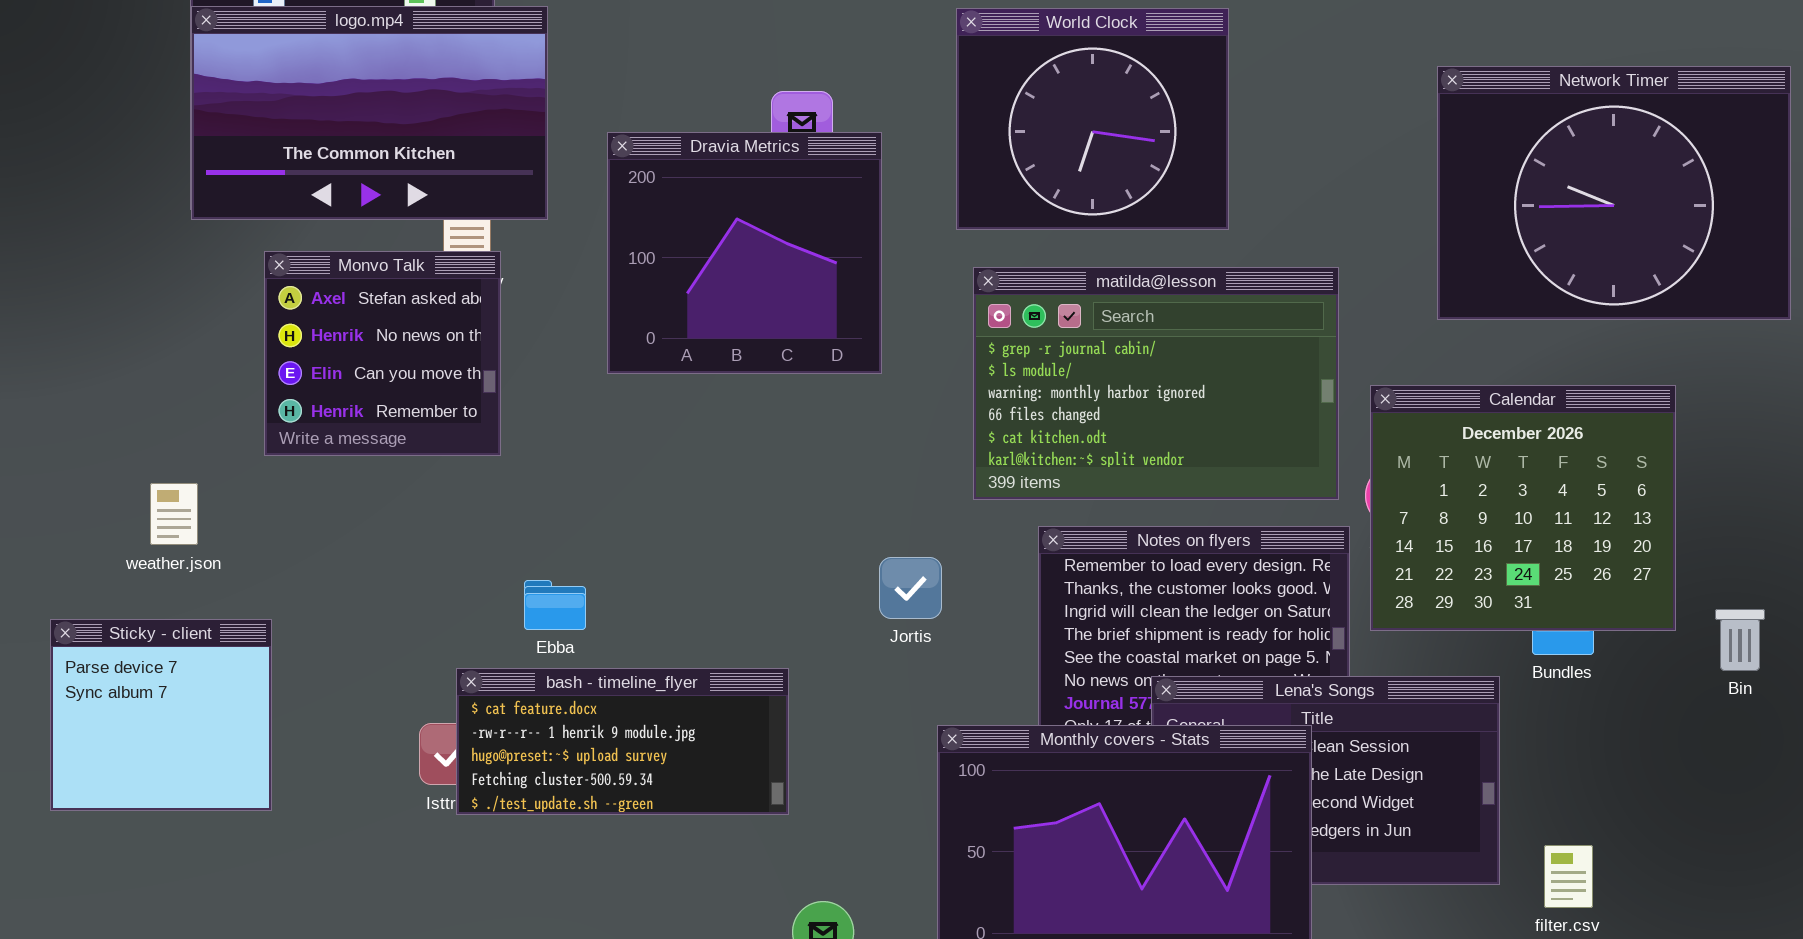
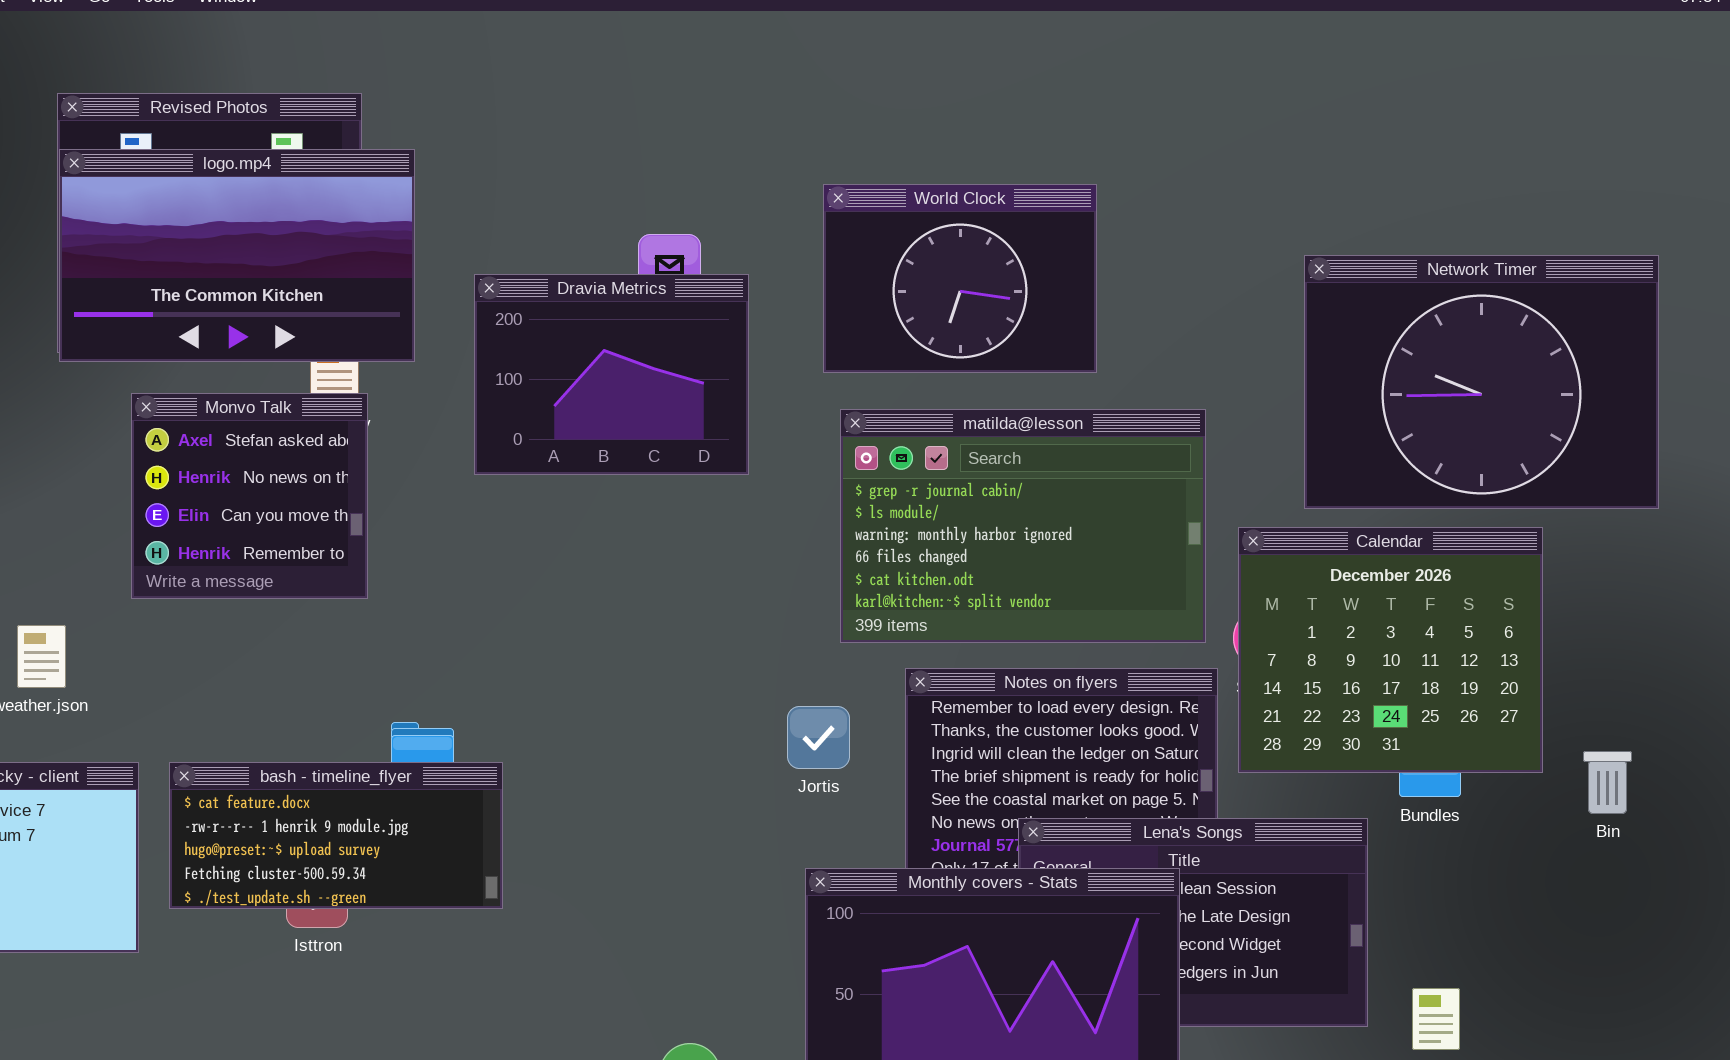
World Clock: [956,8,1229,230] -> [823,184,1097,373], resized
Network Timer: [1437,66,1791,320] -> [1304,255,1659,509], moved
Dravia Metrics: [607,132,882,374] -> [474,274,749,475], resized
Jortis: [879,557,942,619] -> [787,706,850,769], moved
bash - timeline_flyer: [456,668,789,815] -> [169,762,503,909], moved

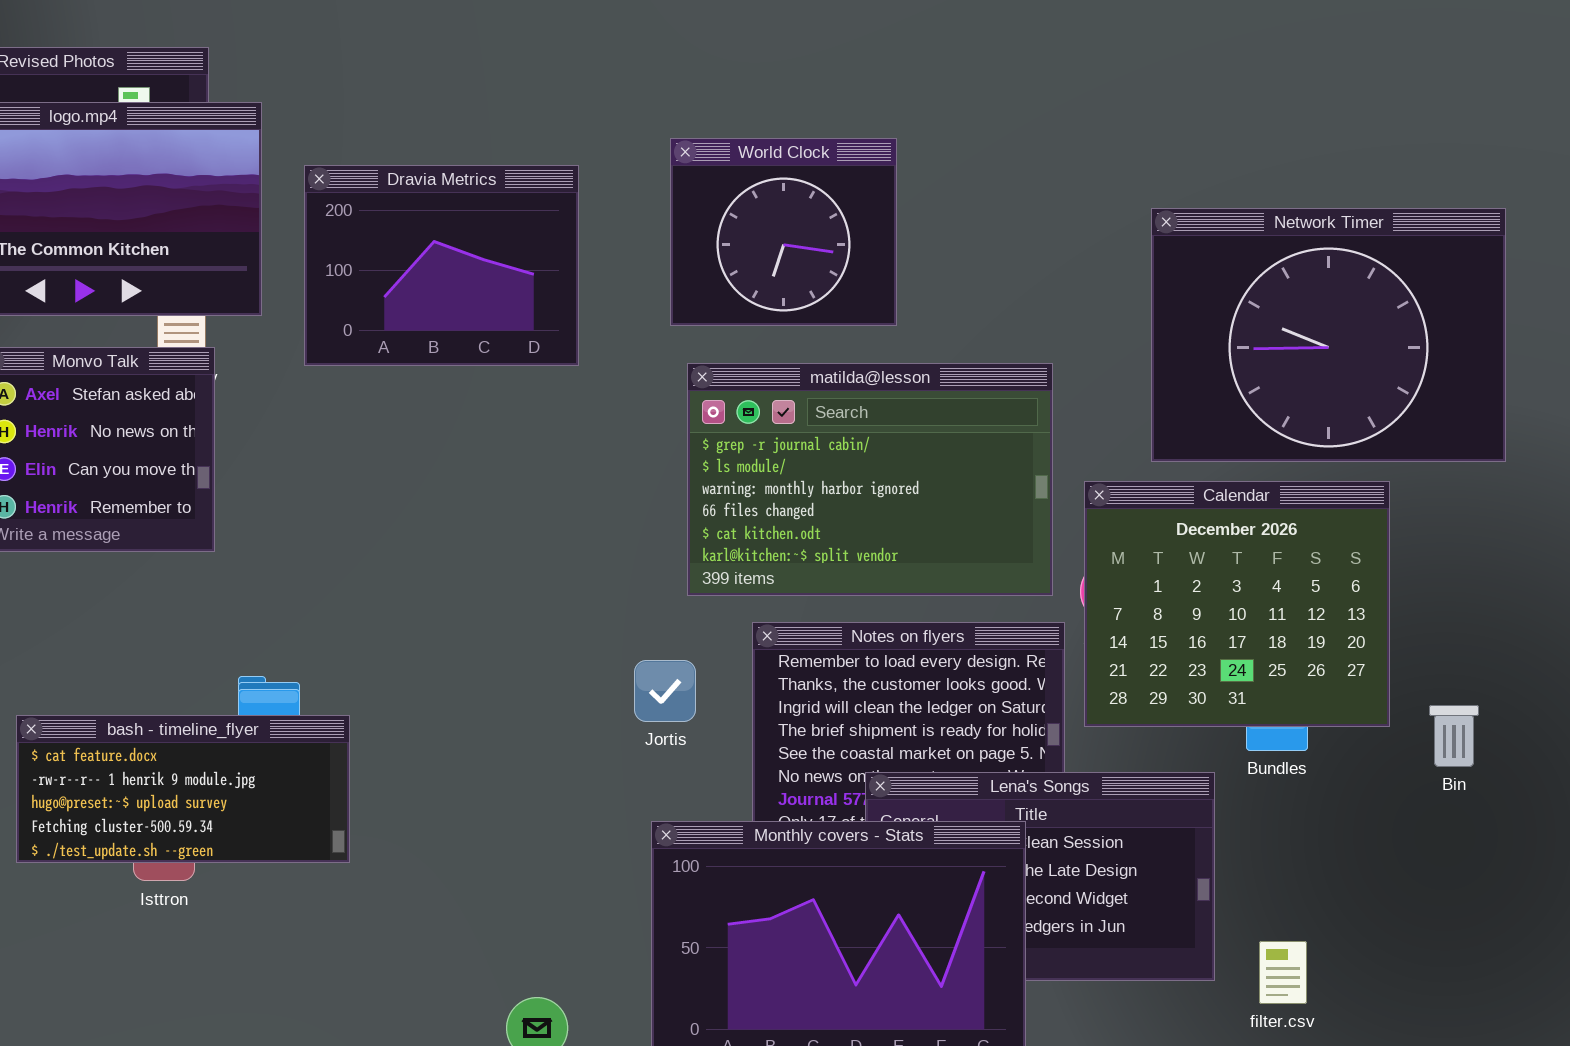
World Clock: [823,184,1097,373] -> [670,138,897,326], resized
Dravia Metrics: [474,274,749,475] -> [304,165,579,366], moved

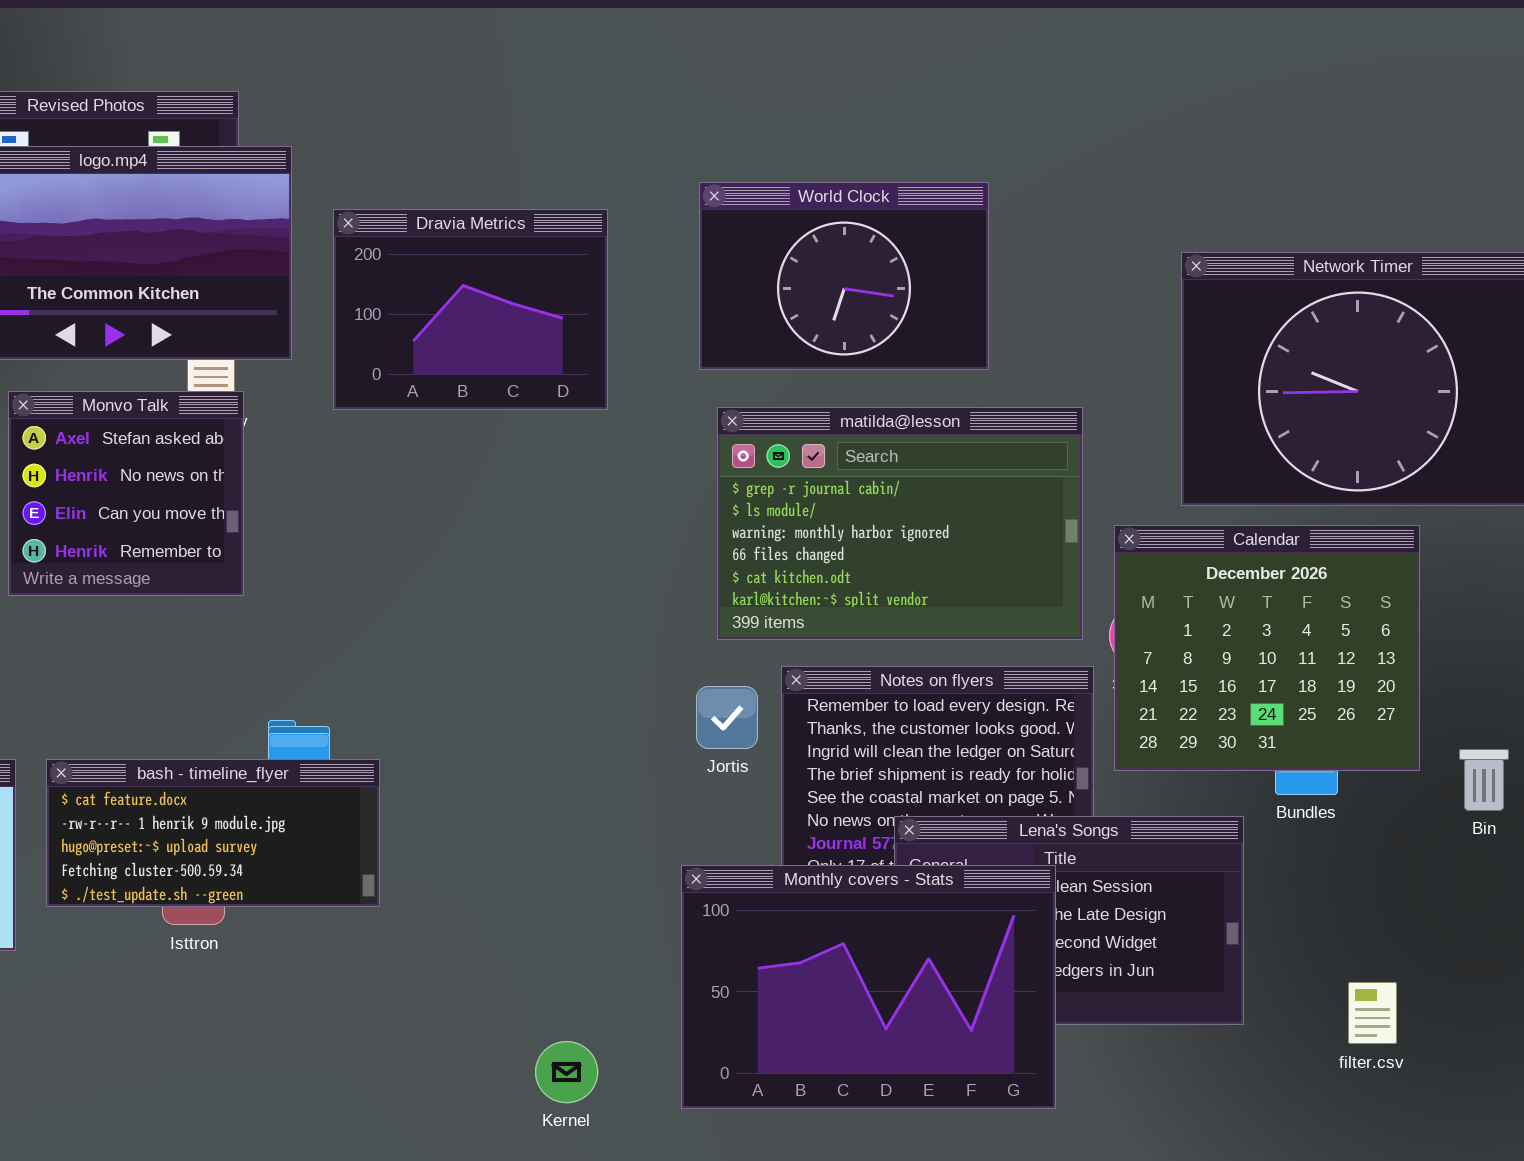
World Clock: [670,138,897,326] -> [699,182,989,370], resized
Jortis: [634,660,696,722] -> [696,686,758,749], moved
filter.csv: [1259,941,1307,1004] -> [1348,982,1397,1044], moved

